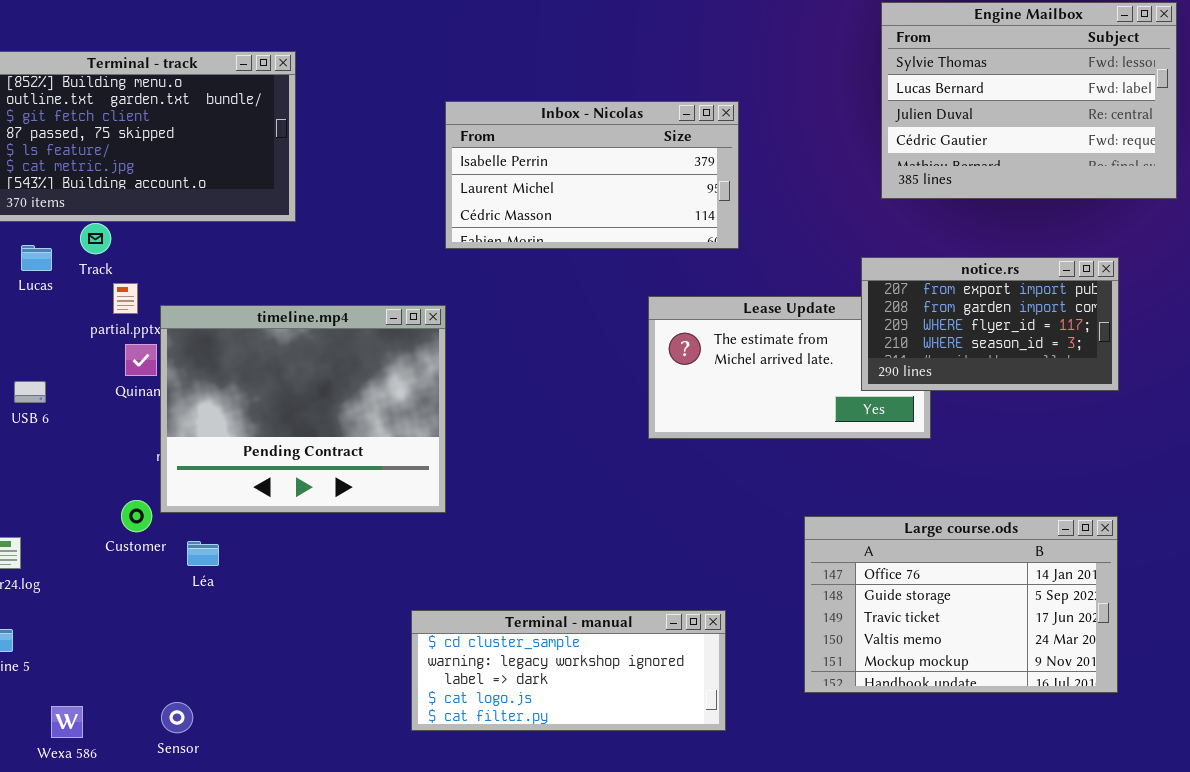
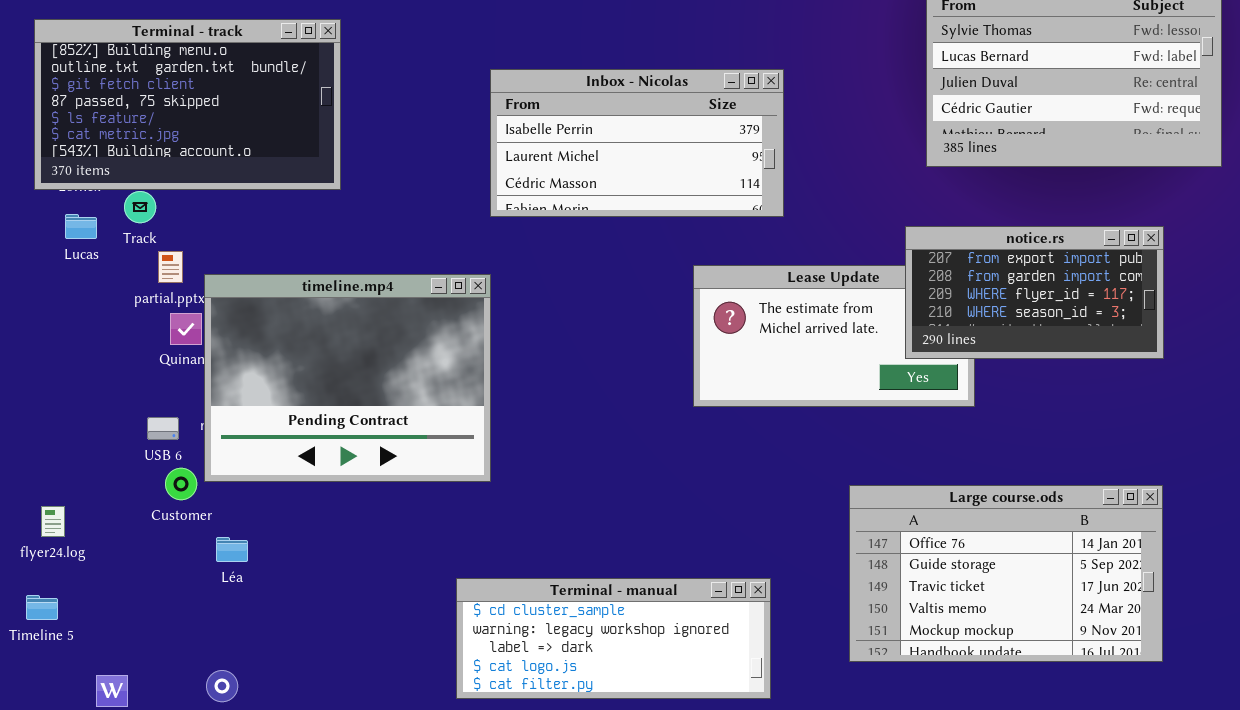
USB 6: [14,381,46,403] -> [147,417,179,440], moved
Léa: [187,541,219,566] -> [216,537,248,562], moved

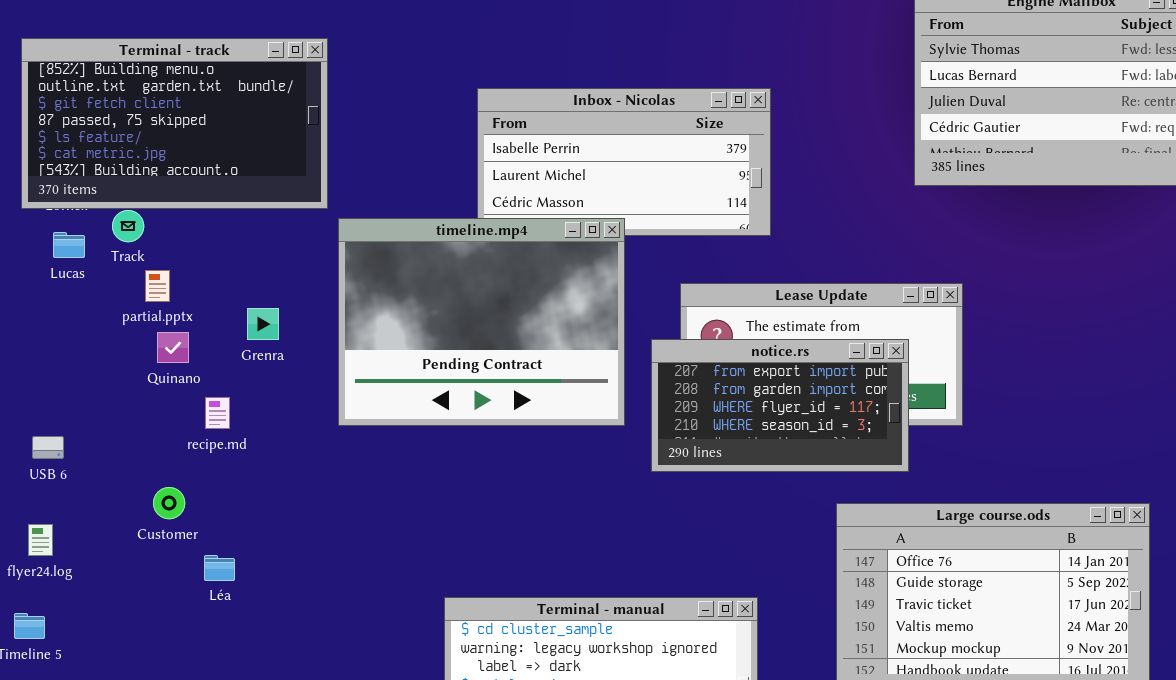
notice.rs: [905,226,1164,359] -> [651,339,909,472], moved
timeline.mp4: [204,274,491,482] -> [338,218,625,426], moved
USB 6: [147,417,179,440] -> [32,436,64,459], moved

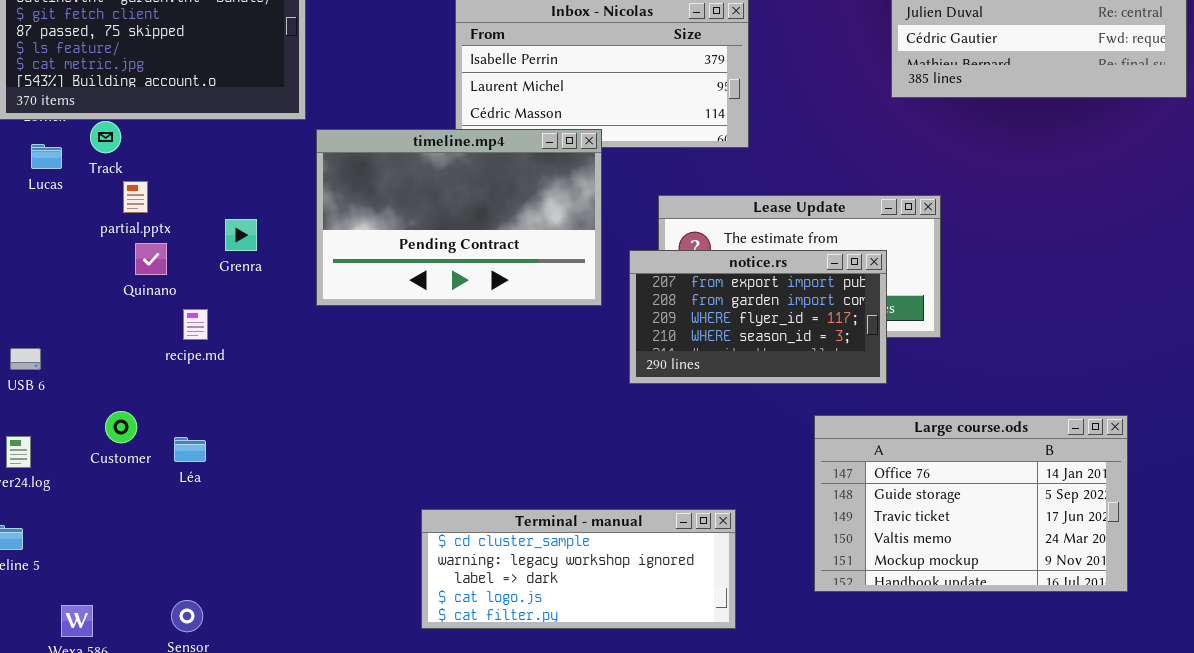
timeline.mp4: [338,218,625,426] -> [316,129,602,306], resized
Customer: [153,487,185,519] -> [105,411,137,443], moved
Léa: [204,555,235,581] -> [174,437,206,462], moved

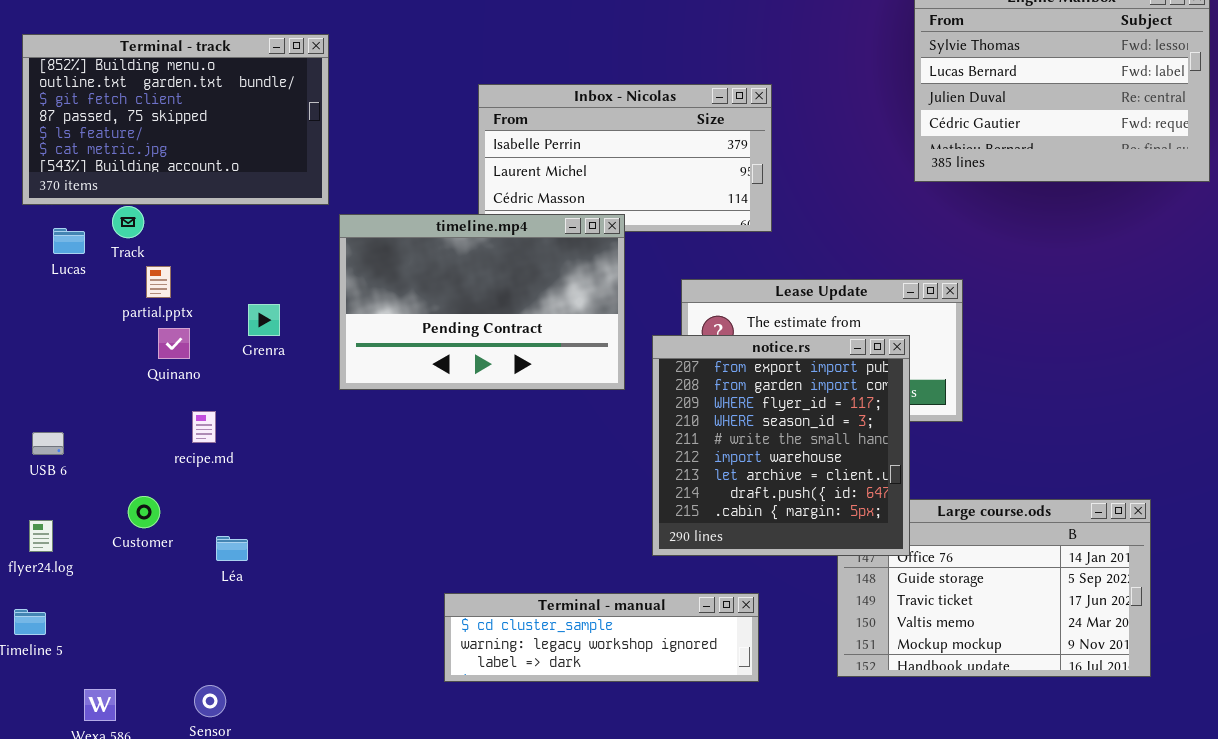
notice.rs: [629,250,887,384] -> [652,335,910,556], resized
recipe.md: [183,309,208,340] -> [192,411,216,443], moved
Léa: [174,437,206,462] -> [216,536,248,561], moved
Terminal - manual: [421,509,736,629] -> [444,593,759,682], resized

